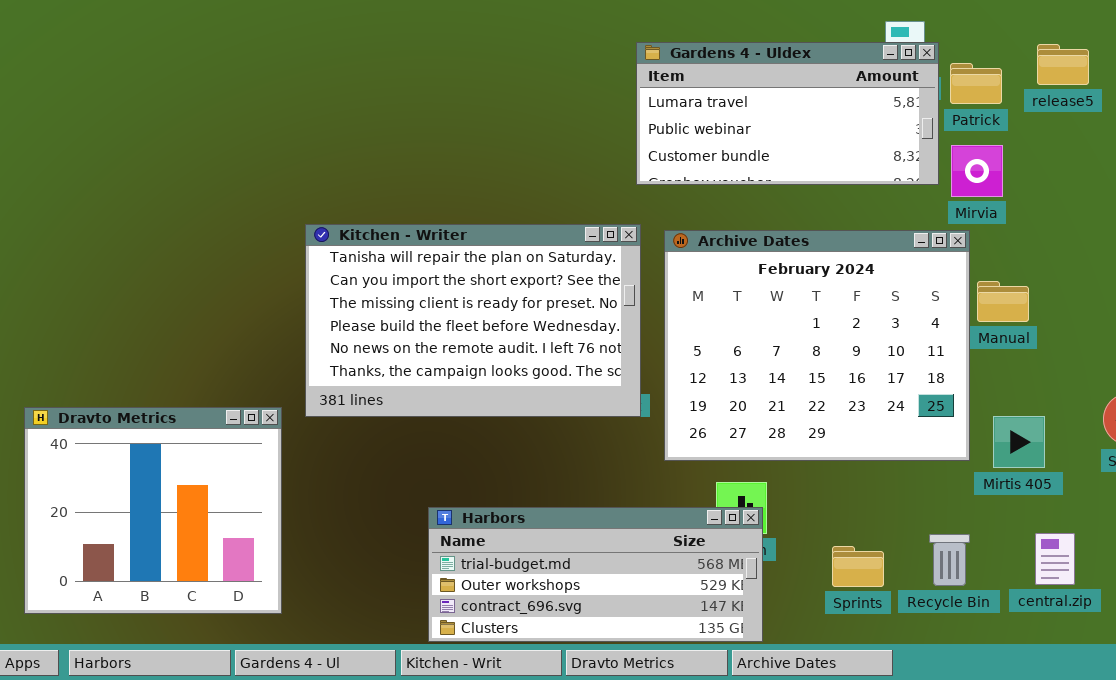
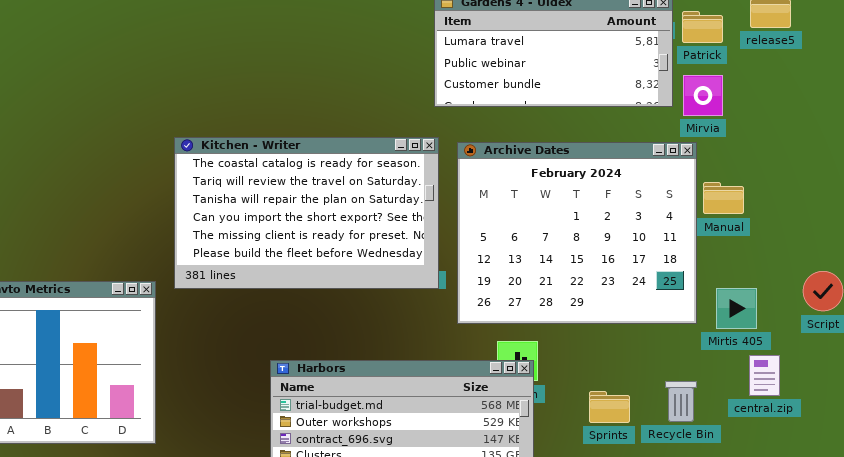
Kitchen - Writer: [305,224,641,417] -> [174,137,439,289], scrolled up 2 rows
central.zip: [1035,533,1075,585] -> [749,355,780,396], moved

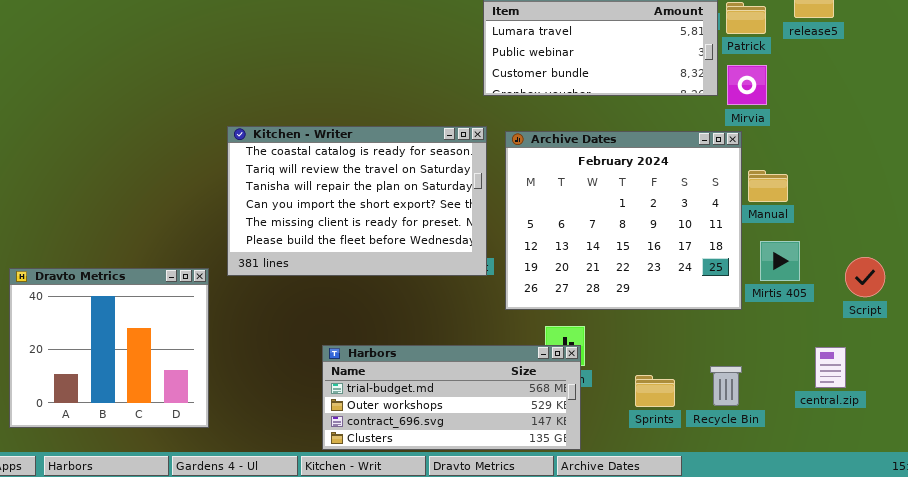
Mirtis 405: [716,288,757,329] -> [760,241,800,281], moved
central.zip: [749,355,780,396] -> [815,347,846,388], moved

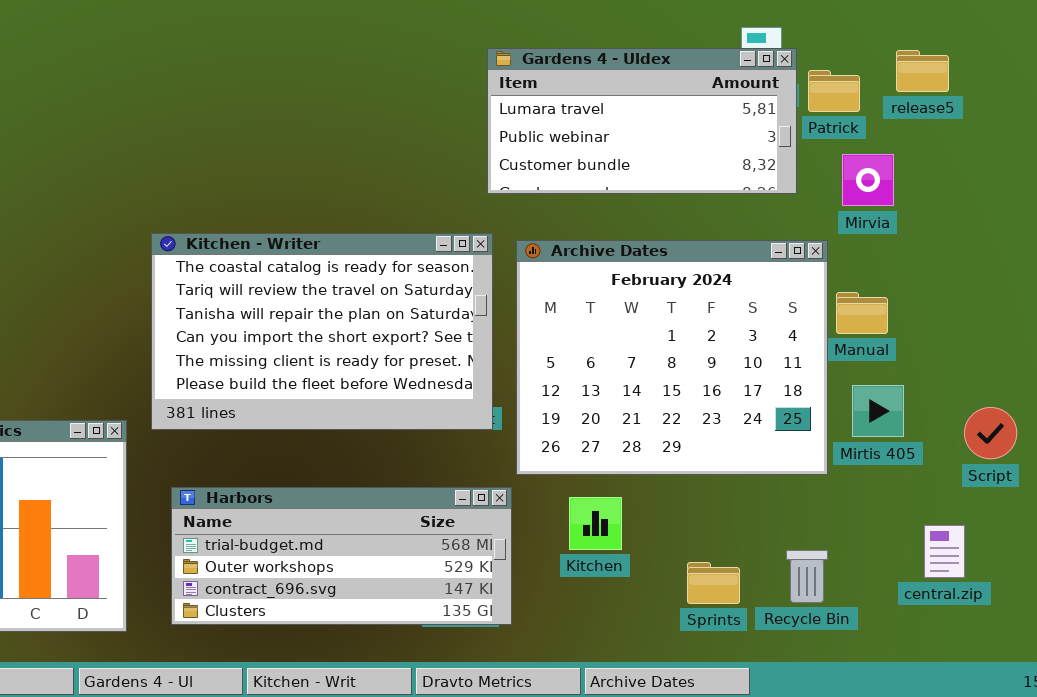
Mirvia: [727,65,767,105] -> [842,154,894,206], moved
Harbors: [322,345,581,450] -> [171,487,512,625], moved

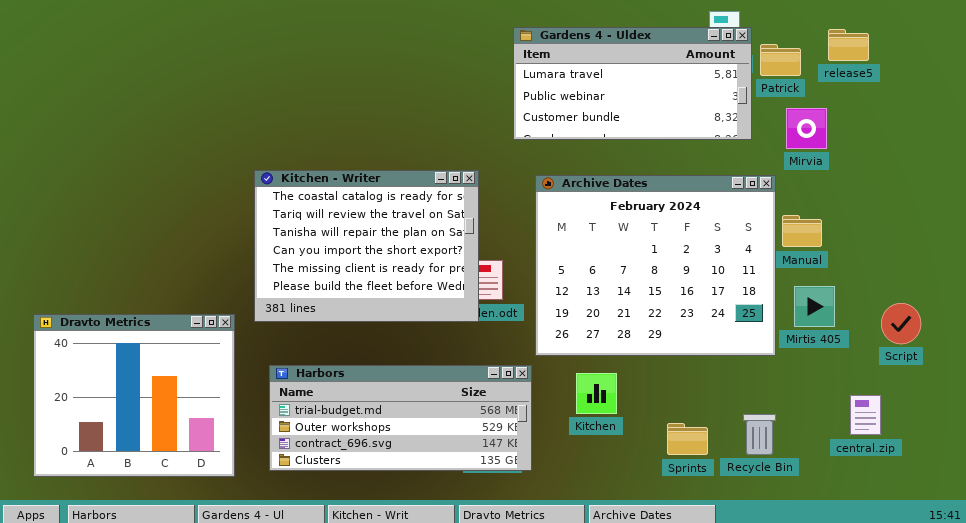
Kitchen - Writer: [151,233,493,430] -> [254,170,479,322], resized

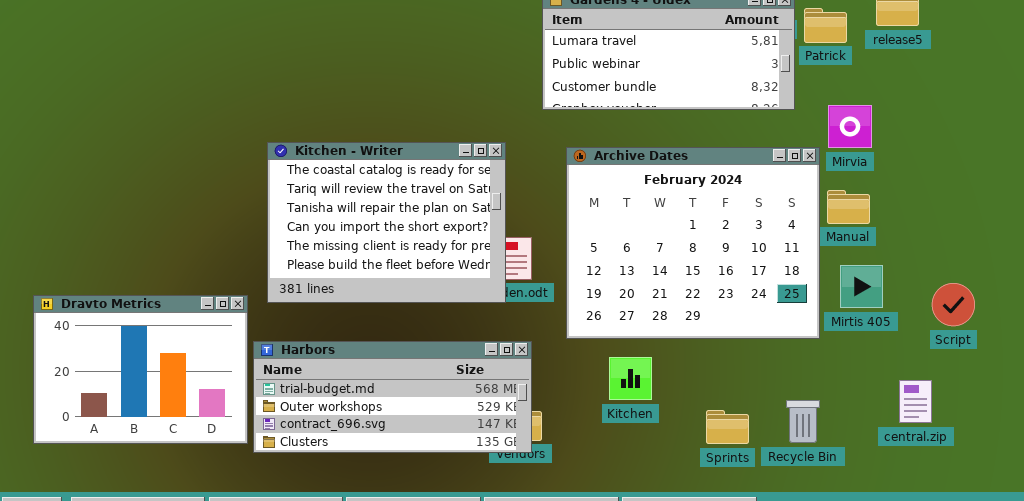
Mirvia: [786,108,827,149] -> [828,105,872,148], moved
Dravto Metrics: [33,314,235,477] -> [33,295,248,444], resized
Harbors: [269,365,532,471] -> [253,341,532,453], moved

